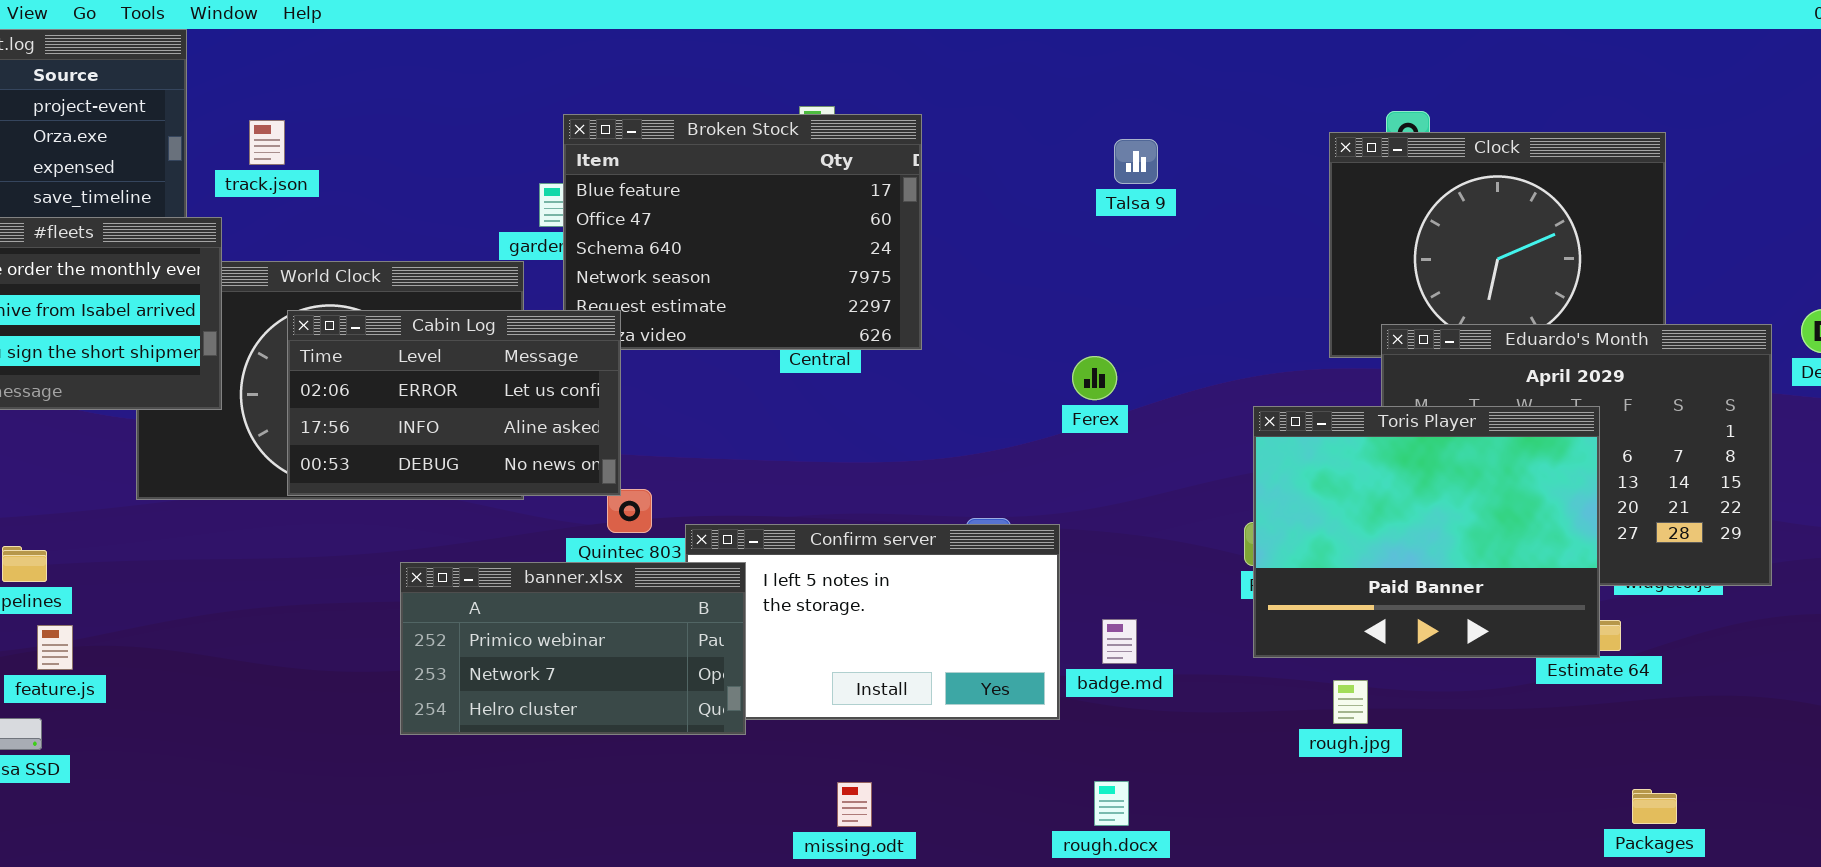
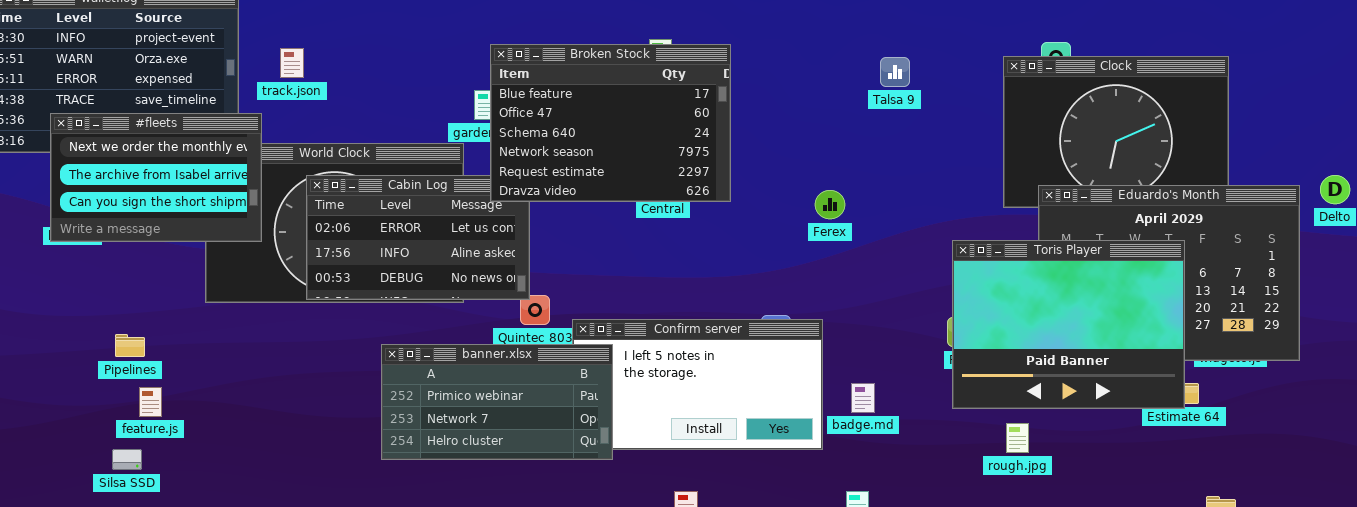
Broken Stock: [563,114,922,350] -> [490,44,731,202], raised
Talsa 9: [1114,139,1158,184] -> [880,57,910,87], moved
Ferex: [1072,356,1117,400] -> [815,190,845,219], moved

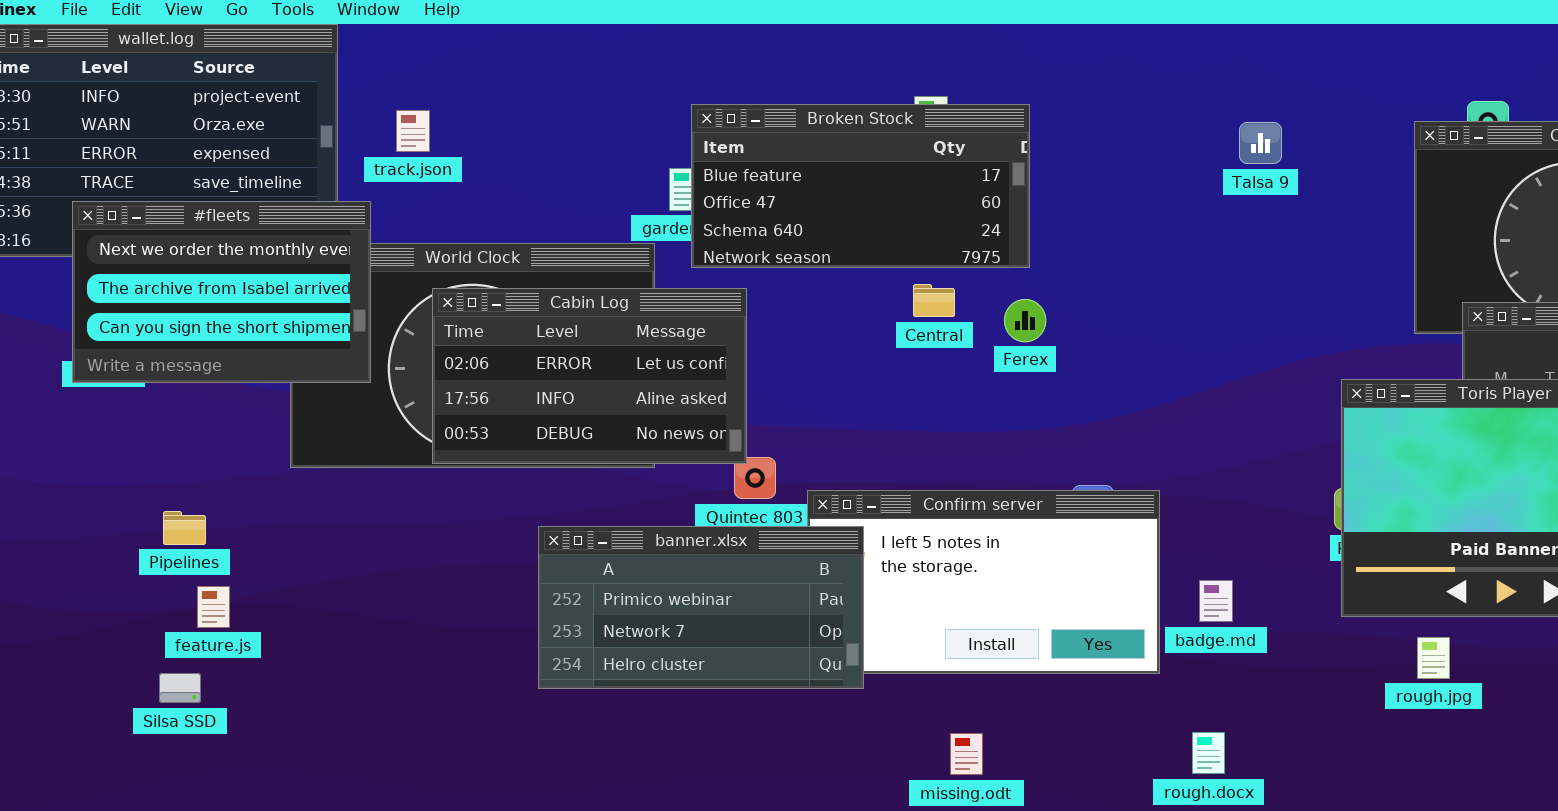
Broken Stock: [490,44,731,202] -> [691,104,1030,268], resized
Ferex: [815,190,845,219] -> [1004,299,1046,342], moved

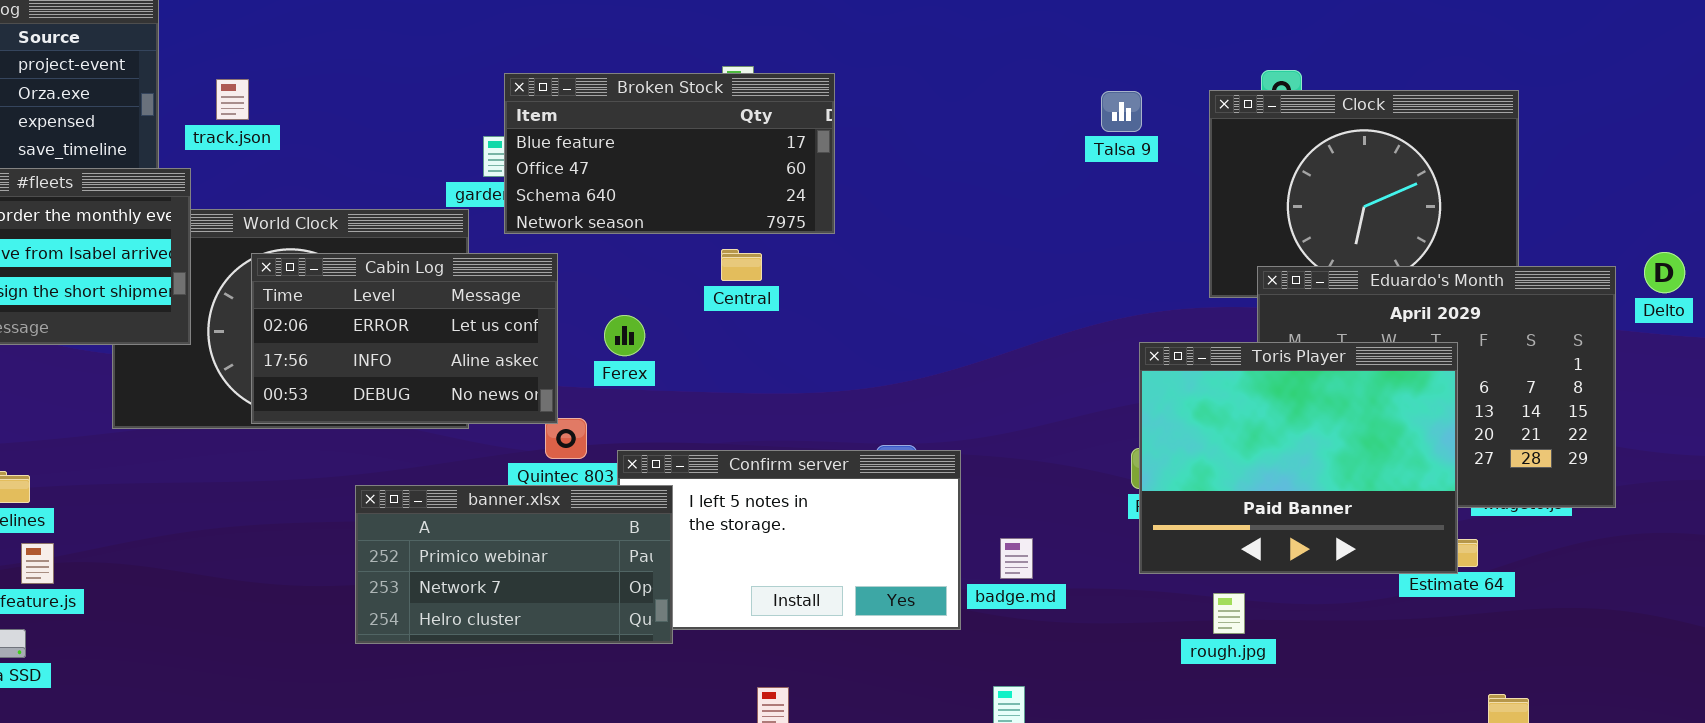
Talsa 9: [1239,122,1282,164] -> [1101,91,1142,132], moved
Ferex: [1004,299,1046,342] -> [604,315,645,356], moved

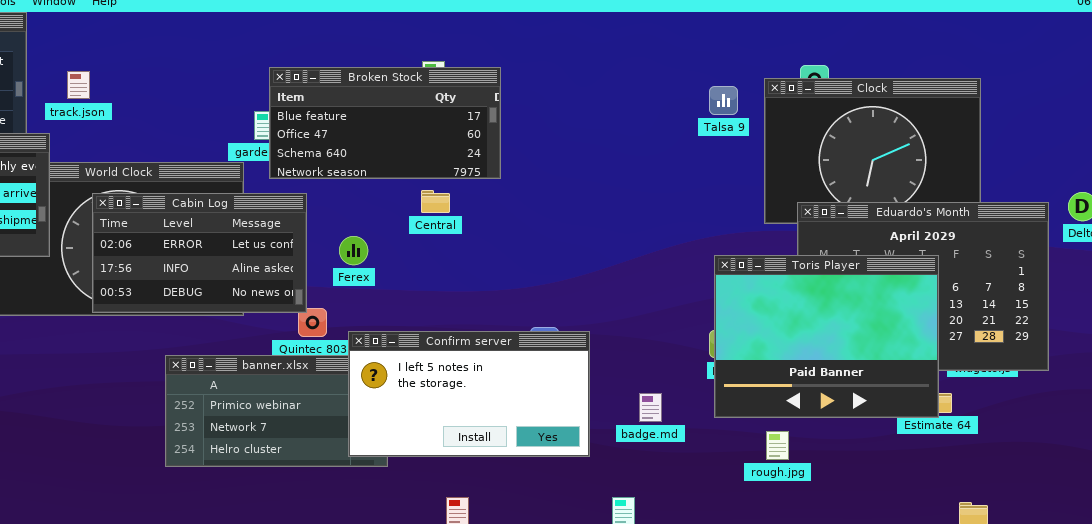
Talsa 9: [1101,91,1142,132] -> [709,86,738,115], moved
Confirm server: [617,450,961,630] -> [348,331,590,457], raised
badge.md: [1000,538,1033,579] -> [639,393,662,422], moved

